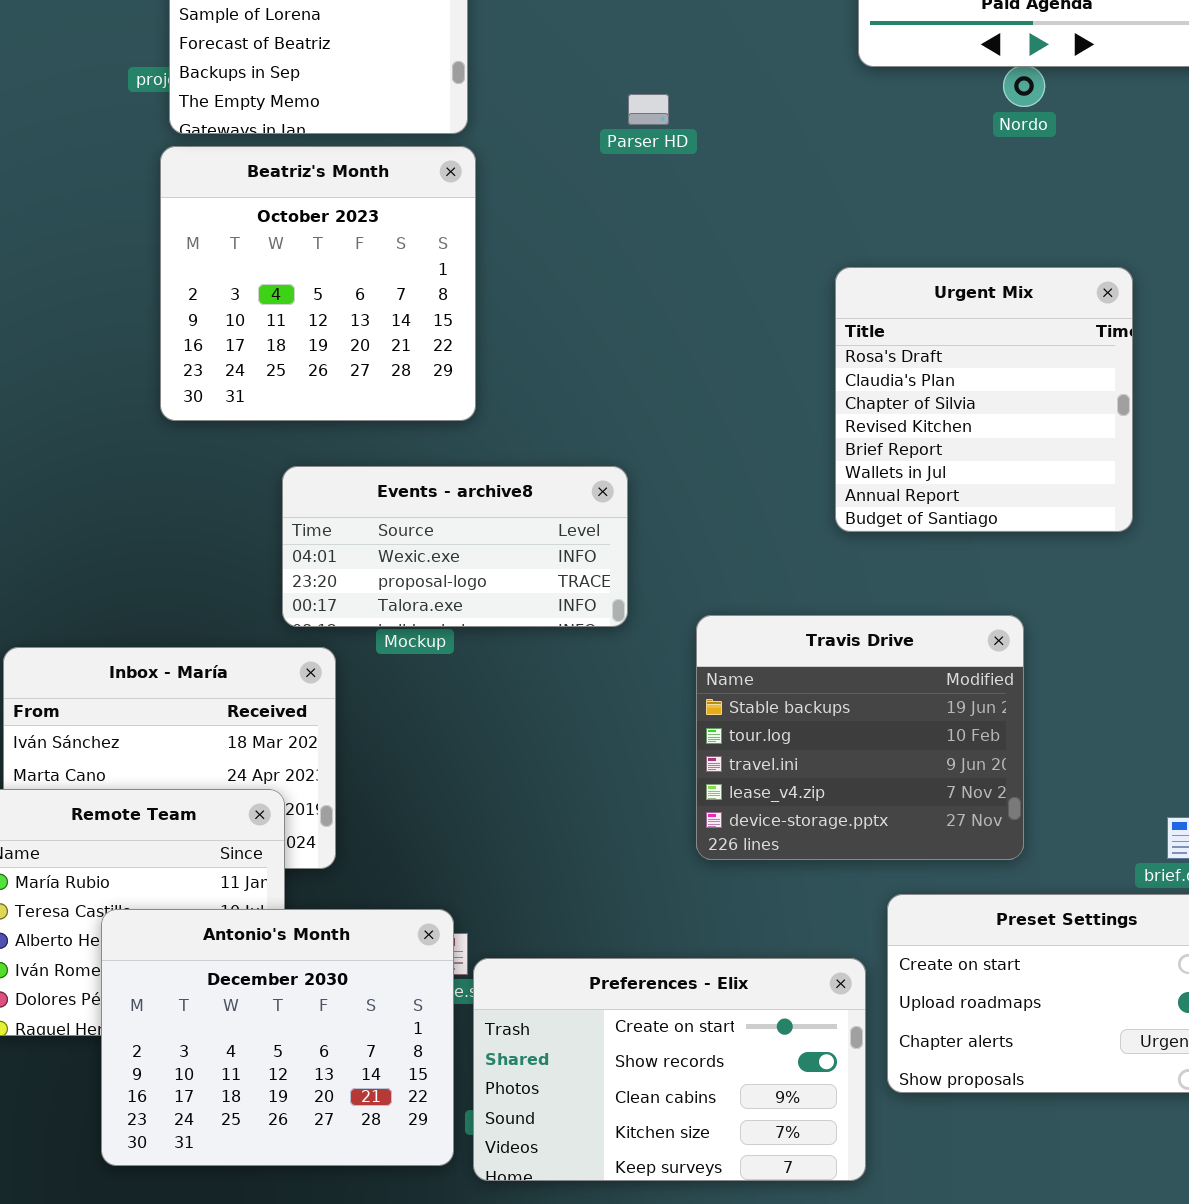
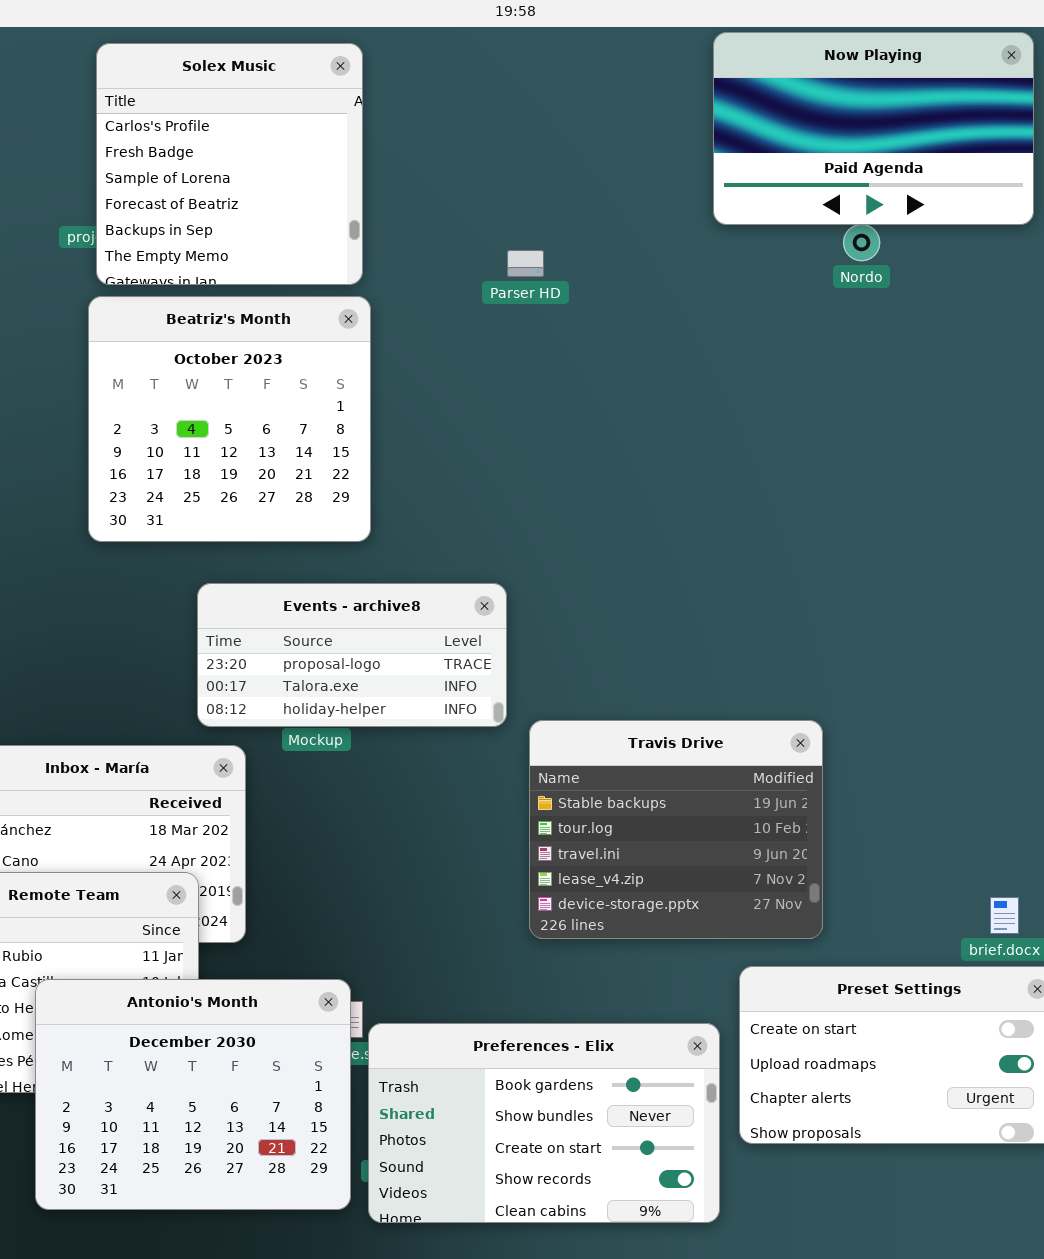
Urgent Mix: [835,267,1133,532] -> none, closed
Events - archive8: [282,466,628,627] -> [197,583,507,727], scrolled down 1 row
Travis Drive: [696,615,1024,860] -> [529,720,823,939], moved
Preferences - Elix: [473,958,866,1181] -> [368,1023,720,1223], scrolled up 2 rows

